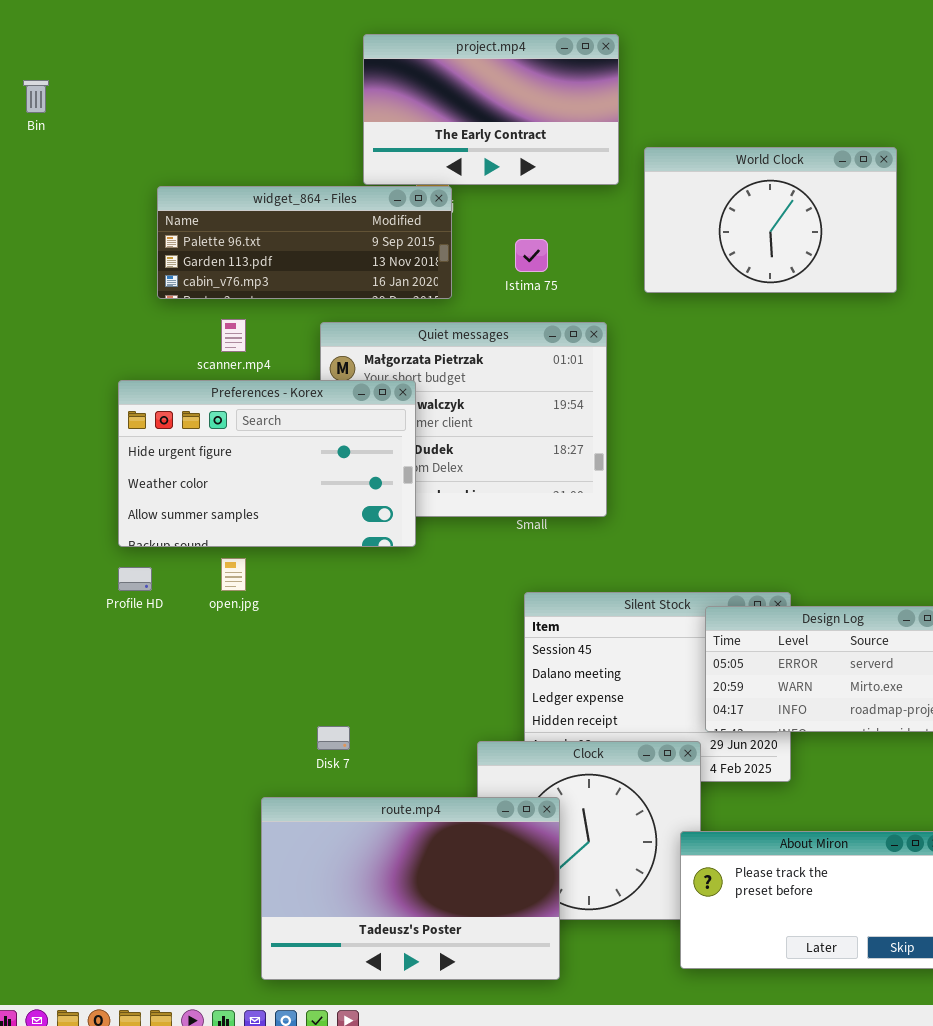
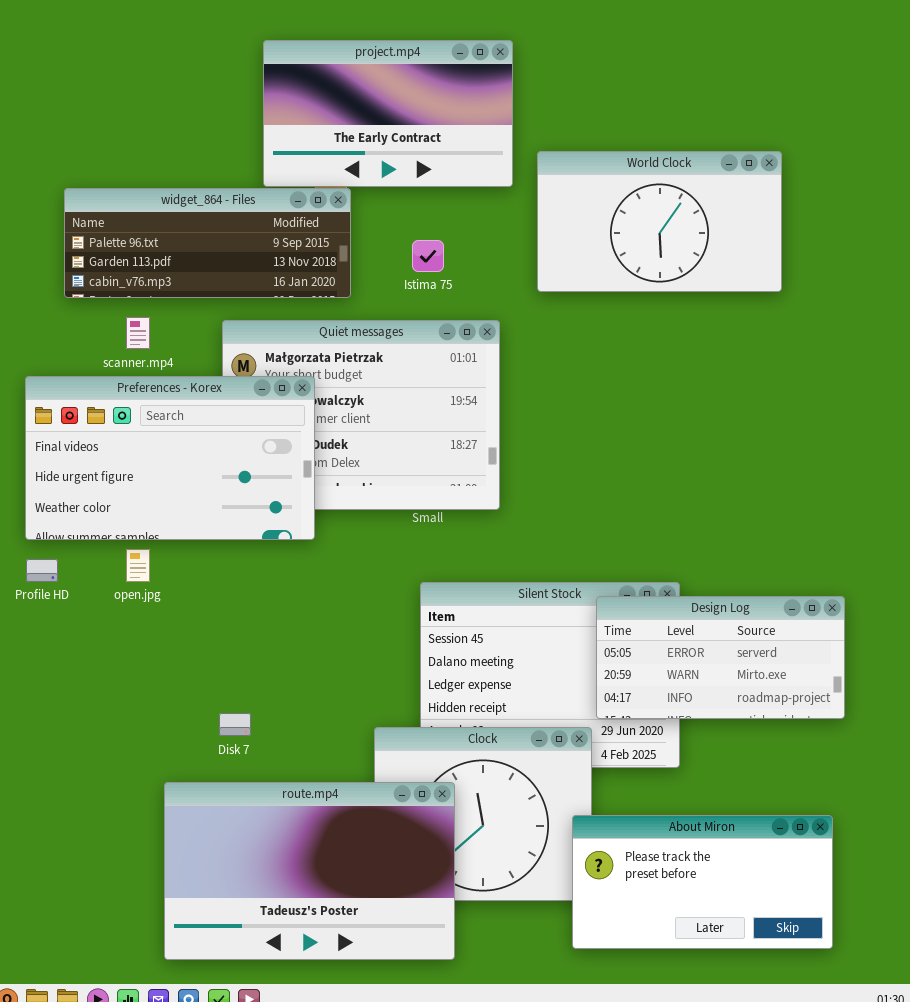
Preferences - Korex: [118,380,416,547] -> [25,376,315,540], scrolled up 1 row

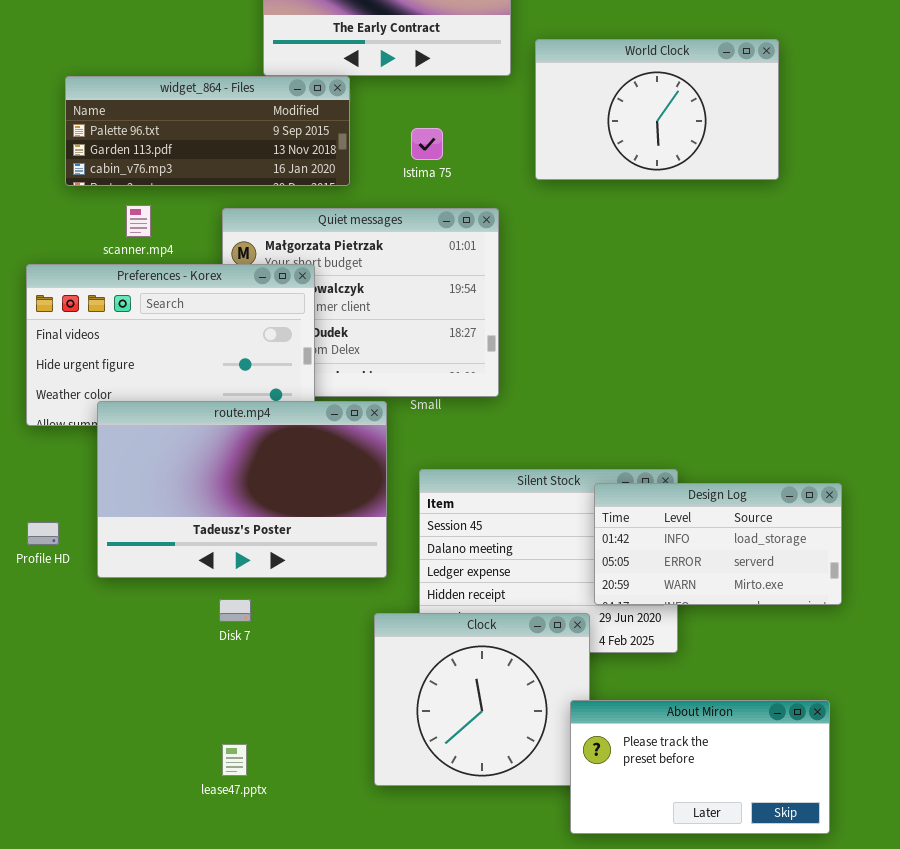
Profile HD: [26,559,58,582] -> [27,522,59,545], moved
Design Log: [596,596,845,719] -> [594,483,842,605], scrolled up 1 row
route.mp4: [164,782,455,960] -> [97,401,387,578], moved

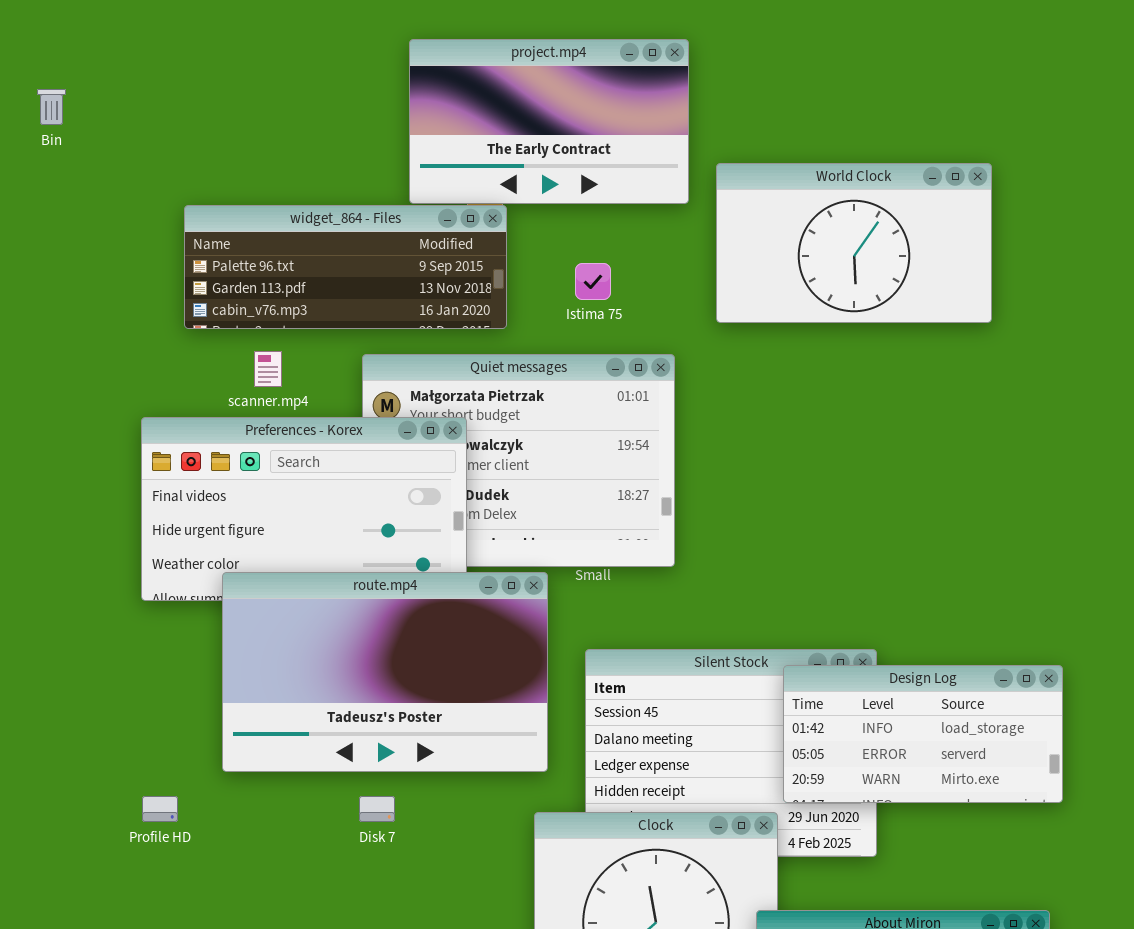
Profile HD: [27,522,59,545] -> [142,796,178,822], moved

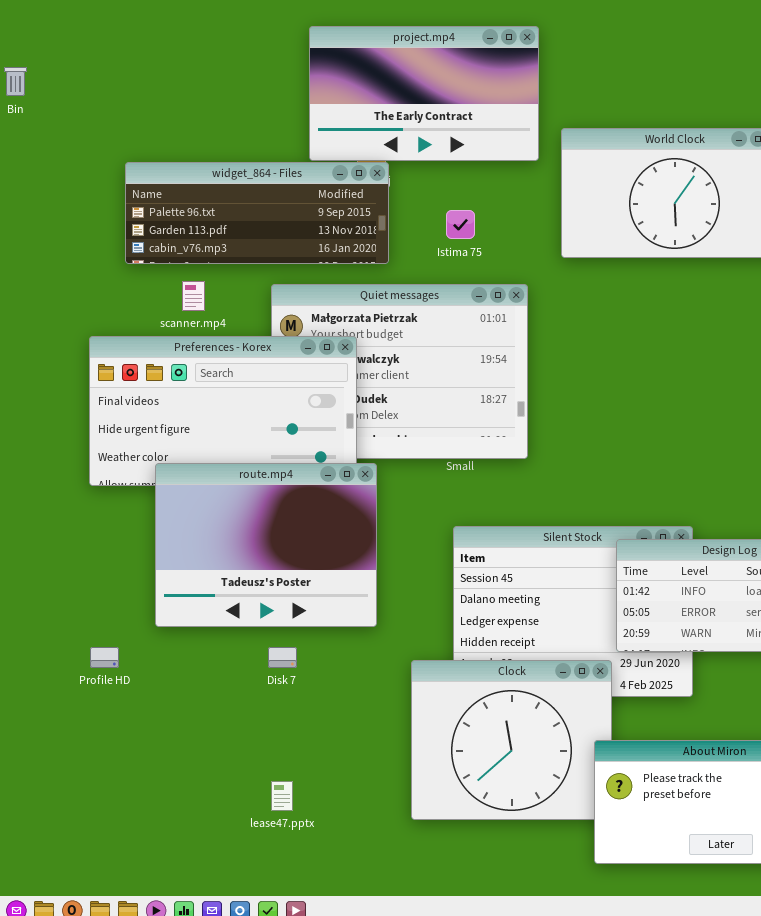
route.mp4: [222,572,548,772] -> [155,463,377,627], resized

